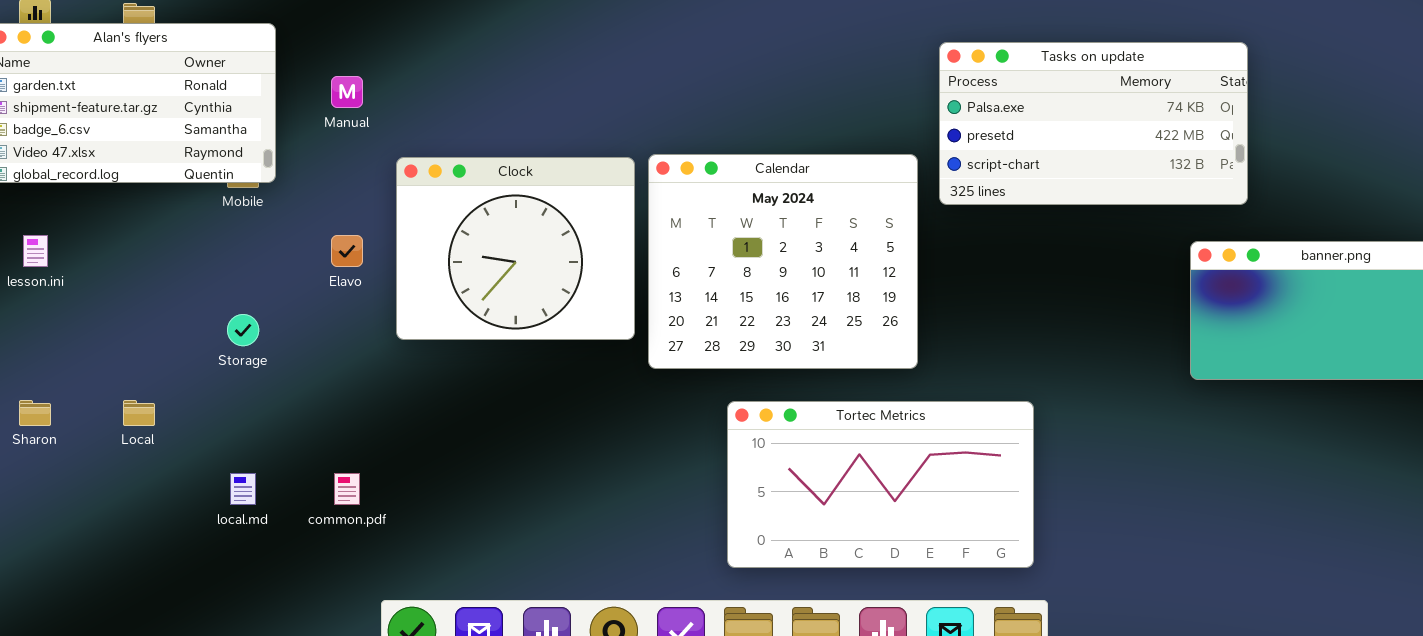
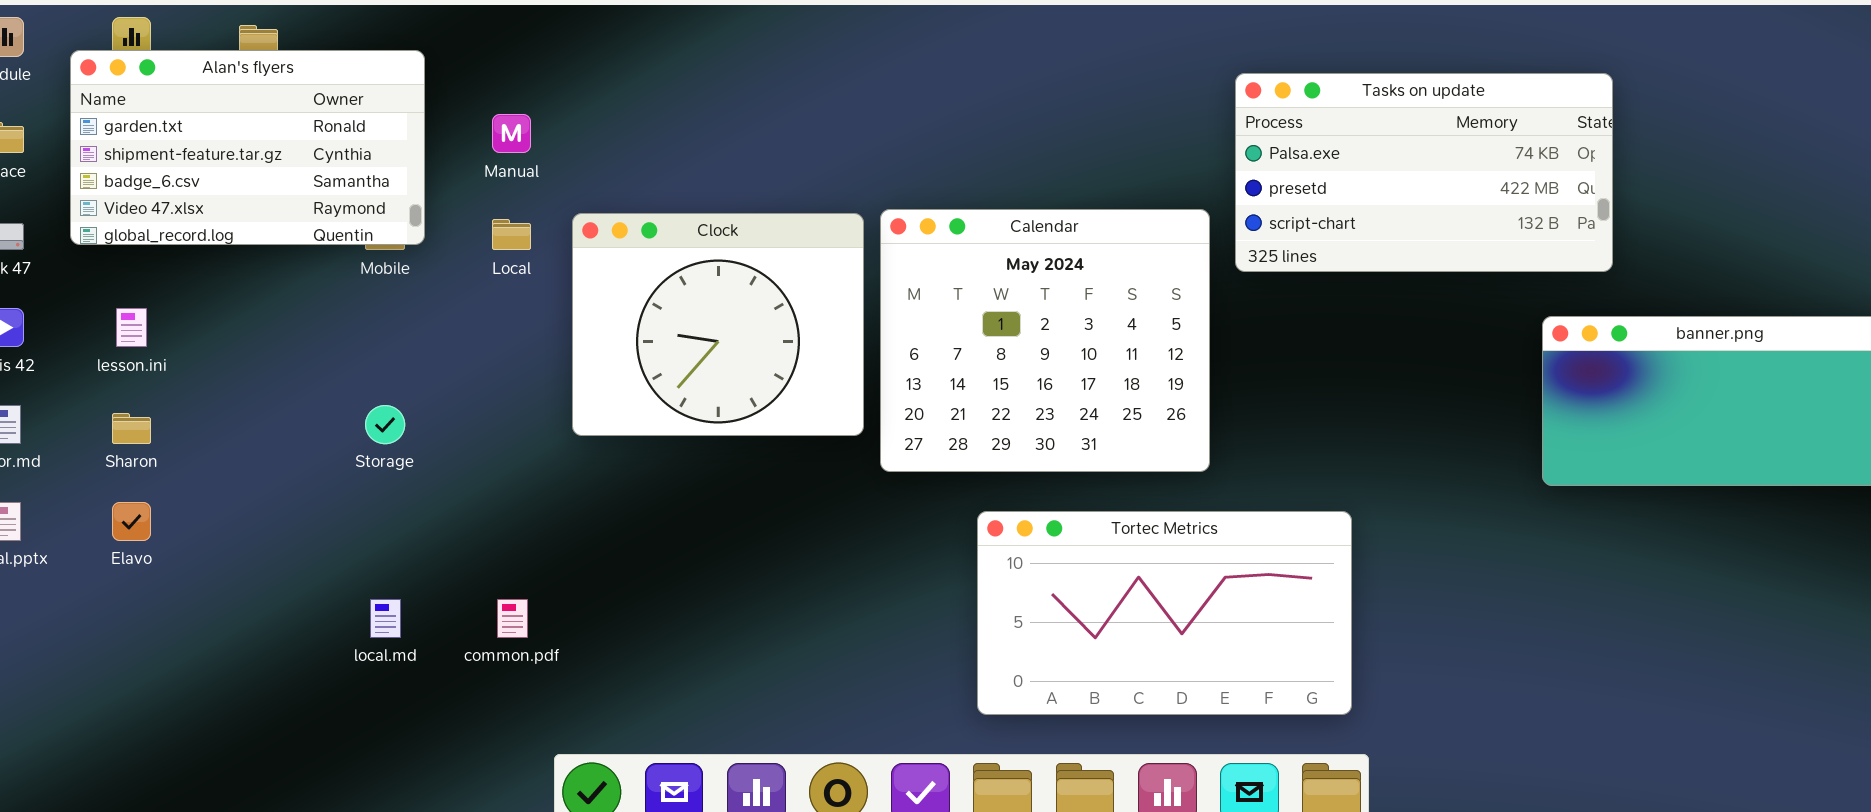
Elavo: [331,235,363,267] -> [112,502,151,541], moved
Sharon: [19,400,51,426] -> [112,413,151,444], moved
Local: [123,400,155,426] -> [492,219,531,250], moved

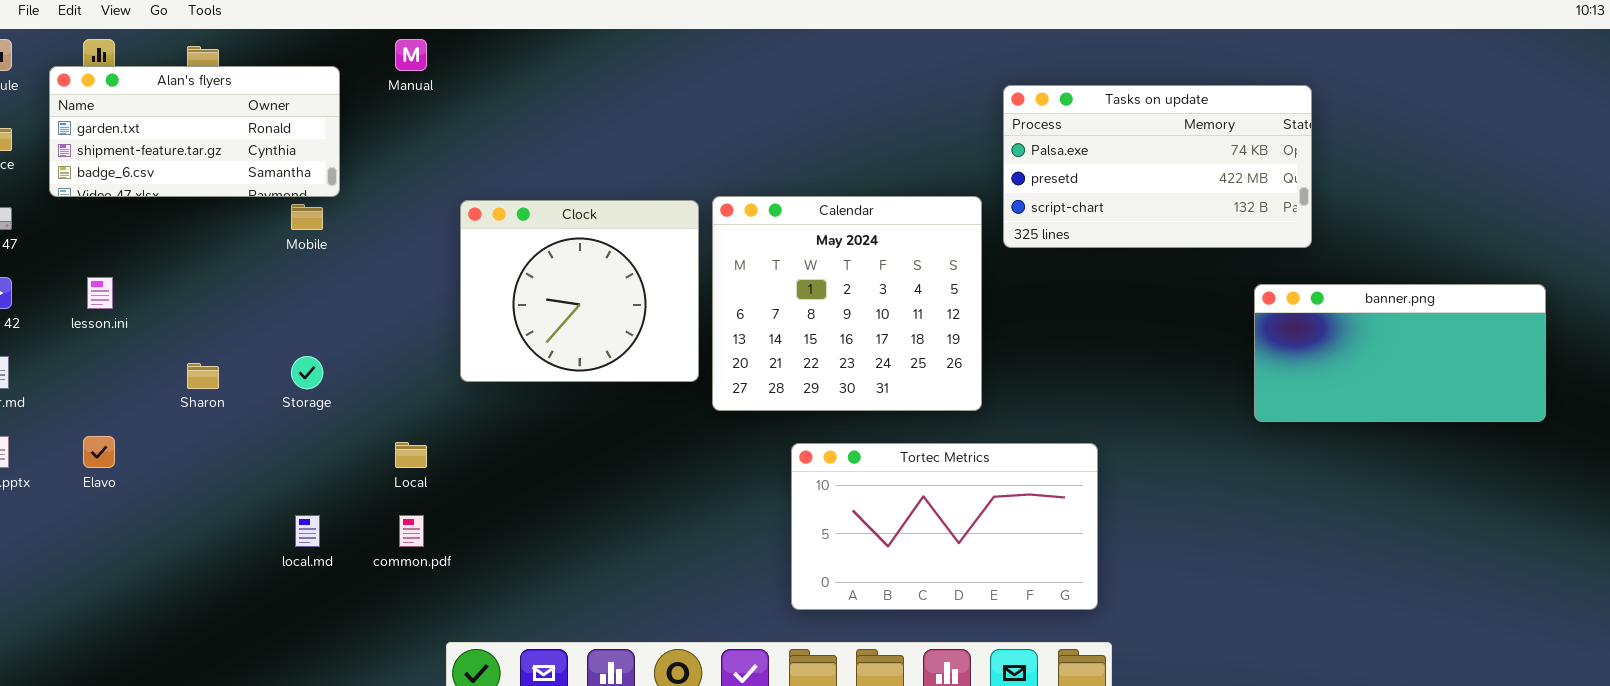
Alan's flyers: [70,50,425,245] -> [49,66,340,197], resized
Manual: [492,114,531,153] -> [395,39,427,71], moved
Local: [492,219,531,250] -> [395,442,427,468], moved
Sharon: [112,413,151,444] -> [187,363,219,389], moved

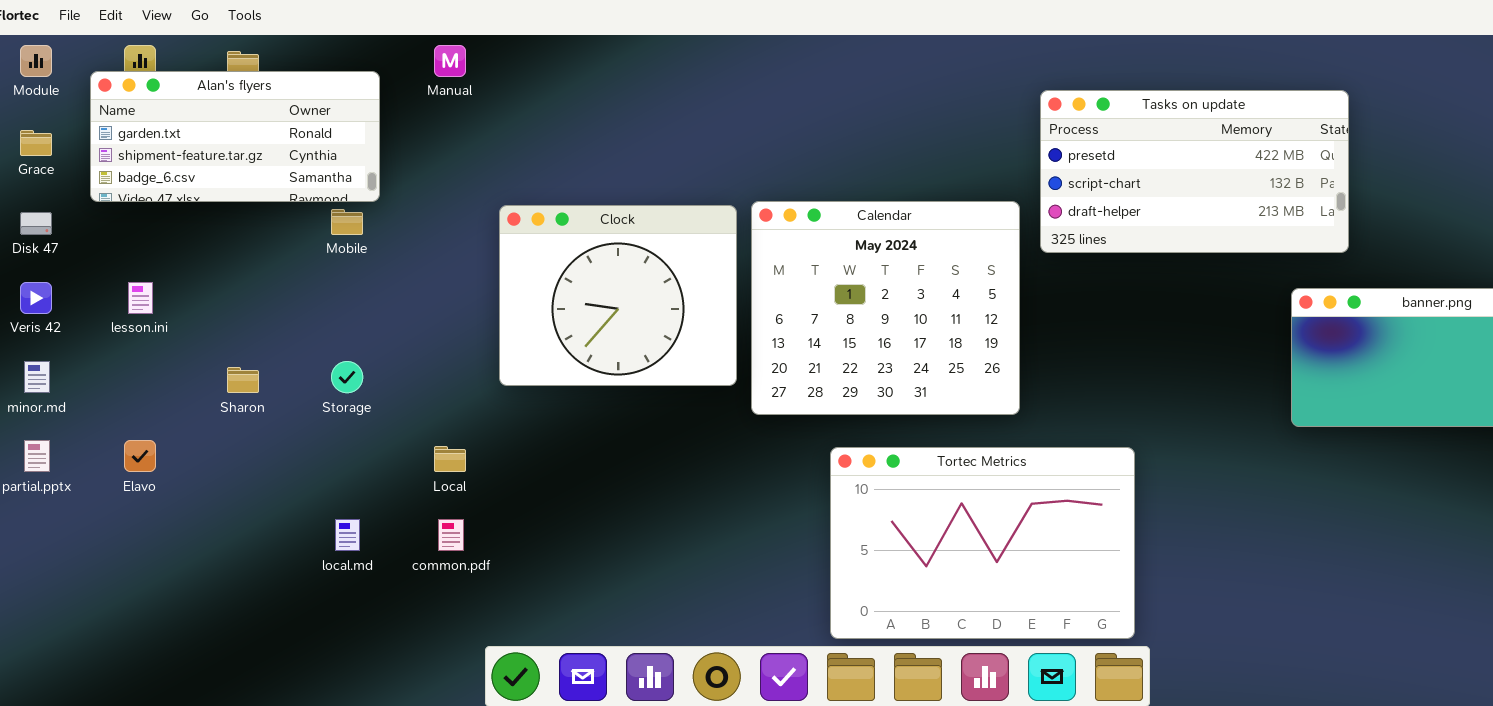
Tasks on update: [1003,85,1312,248] -> [1040,90,1349,253], scrolled down 1 row
Tortec Metrics: [791,443,1098,610] -> [830,447,1135,639], resized

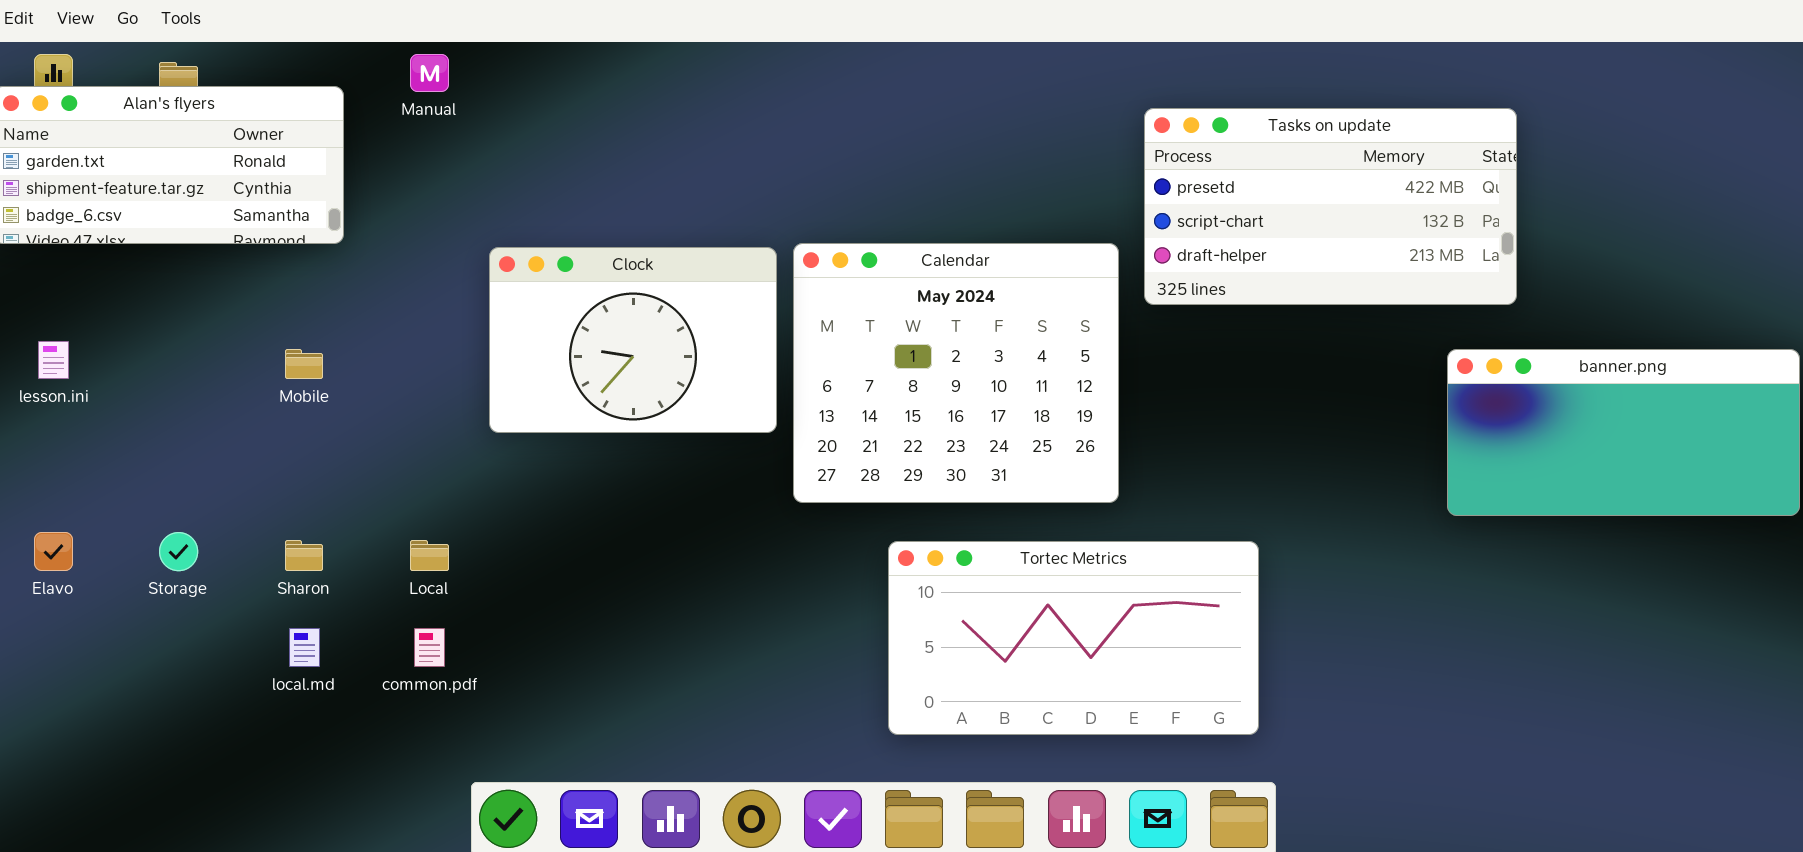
Clock: [499,205,737,386] -> [489,247,777,433], resized
Mobile: [331,209,363,235] -> [285,349,323,379], moved
Storage: [331,361,363,393] -> [159,532,198,571], moved
Sharon: [227,367,259,393] -> [285,540,323,571], moved
Tortec Metrics: [830,447,1135,639] -> [888,541,1259,735], resized

